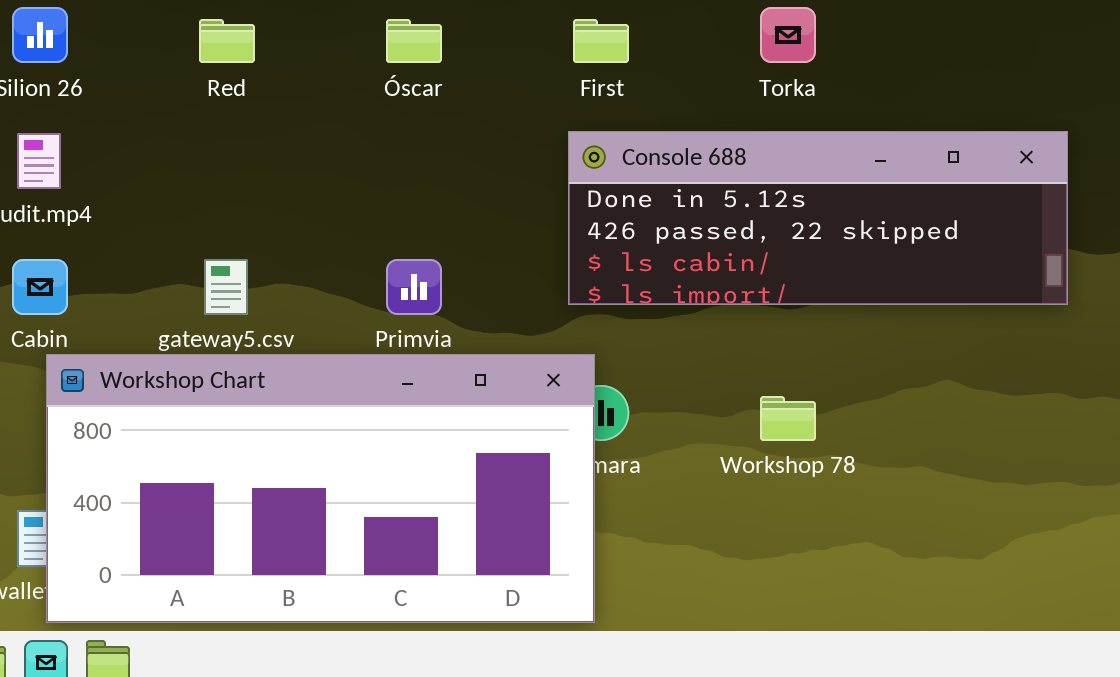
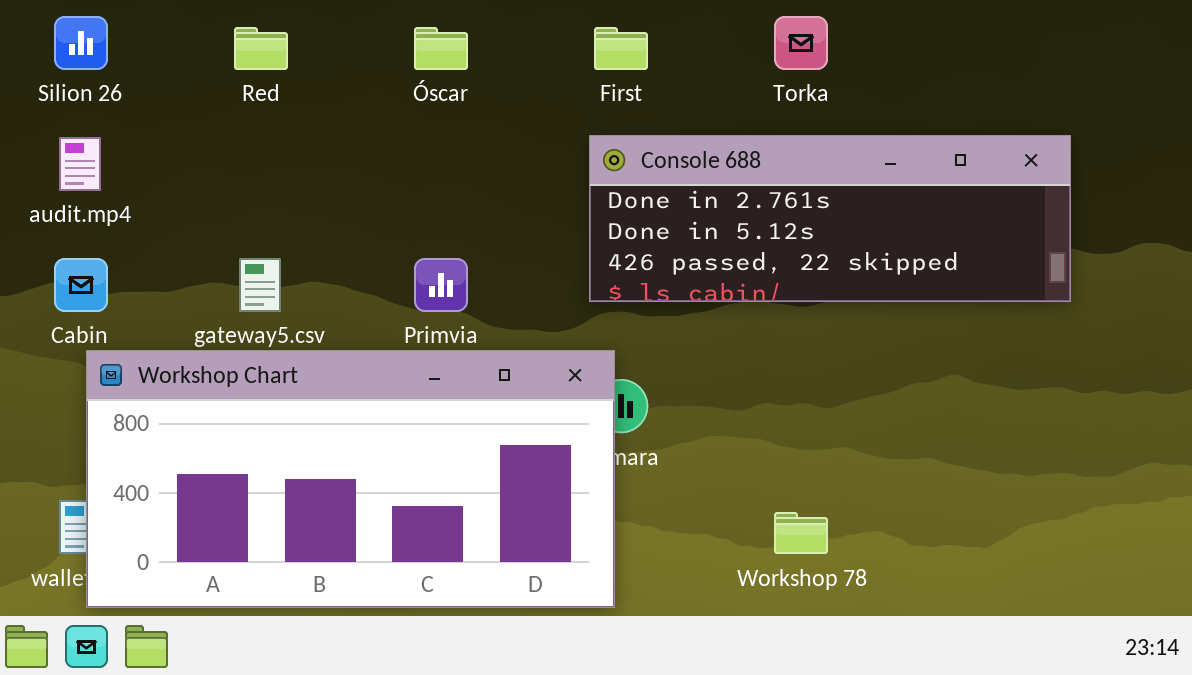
Console 688: [568,131,1068,305] -> [589,135,1071,302], scrolled up 1 row
Workshop 78: [760,396,816,441] -> [774,512,828,554], moved

